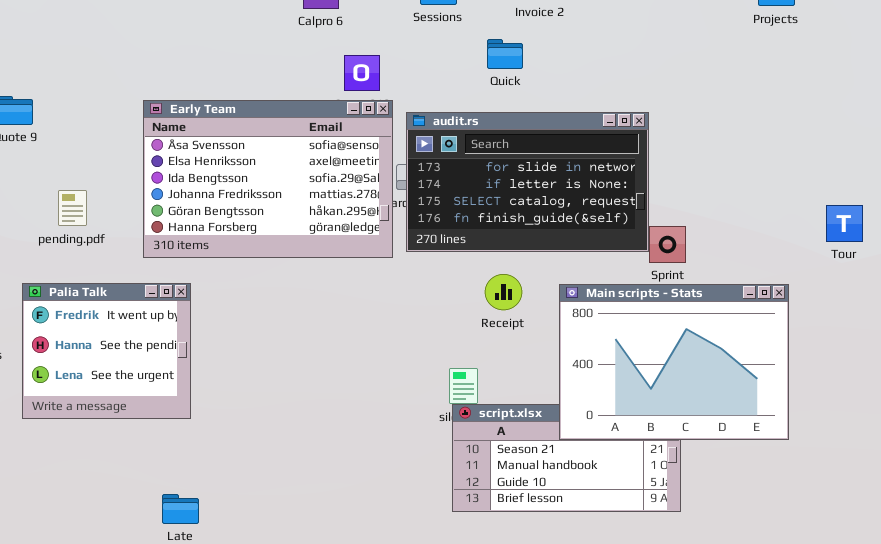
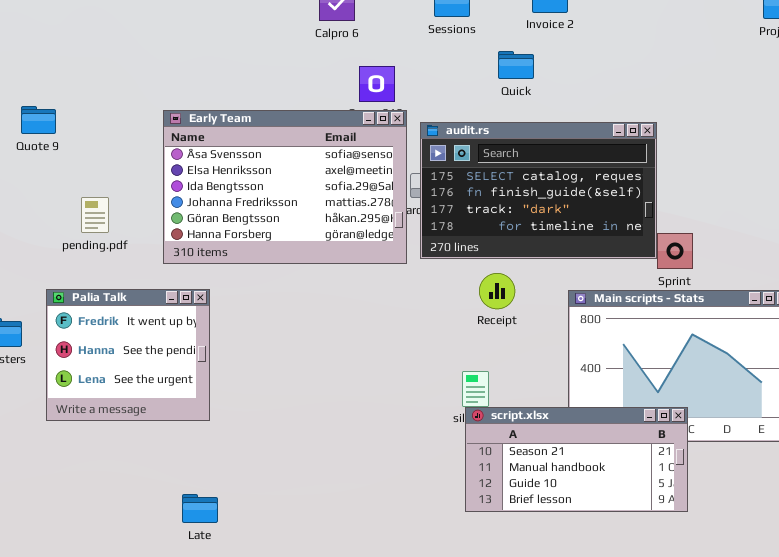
audit.rs: [406,112,649,252] -> [420,122,657,259], scrolled down 2 rows
Receipt: [485,274,522,310] -> [479,273,515,309], moved
script.xlsx: [452,404,681,512] -> [465,407,688,512], raised

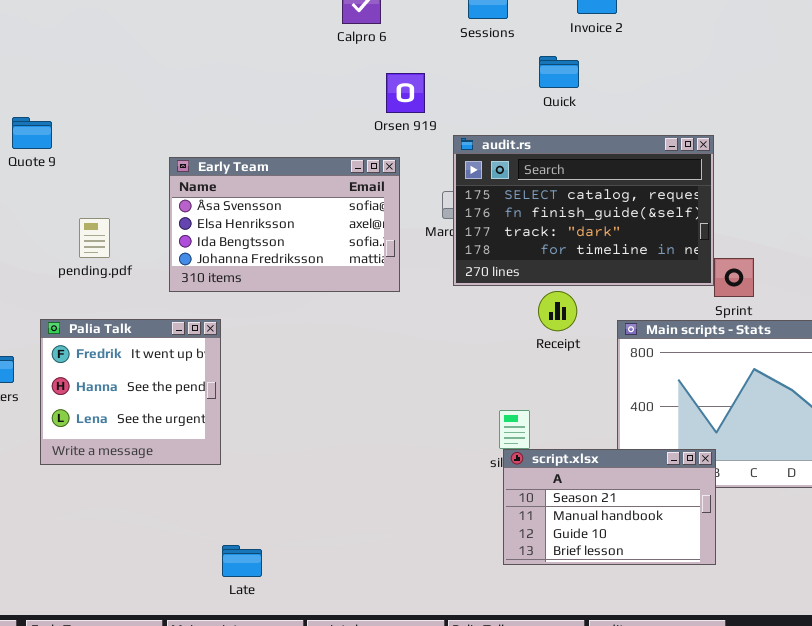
Early Team: [163,110,407,264] -> [169,157,400,292], resized
Receipt: [479,273,515,309] -> [538,291,577,331], moved
script.xlsx: [465,407,688,512] -> [503,449,716,565], resized
Late: [182,494,218,523] -> [222,545,262,577], moved

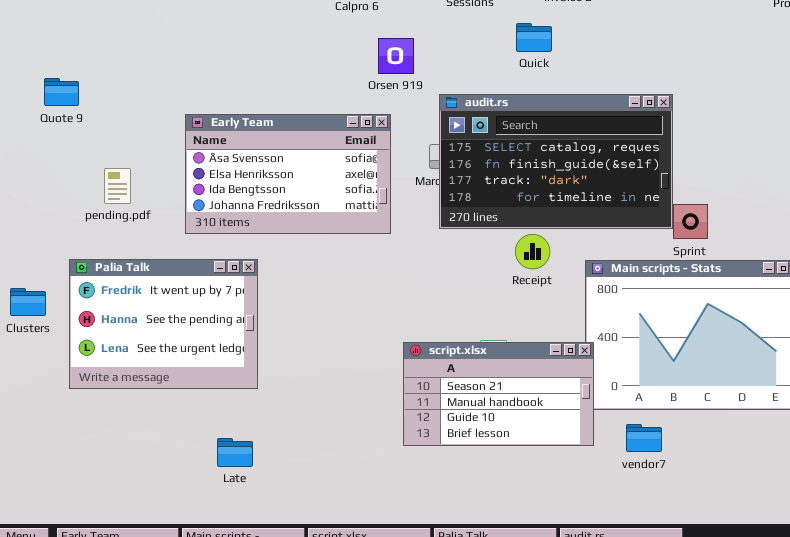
Palia Talk: [40,319,221,465] -> [69,259,258,389], resized
script.xlsx: [503,449,716,565] -> [403,342,594,446], moved
Late: [222,545,262,577] -> [217,438,253,467], moved

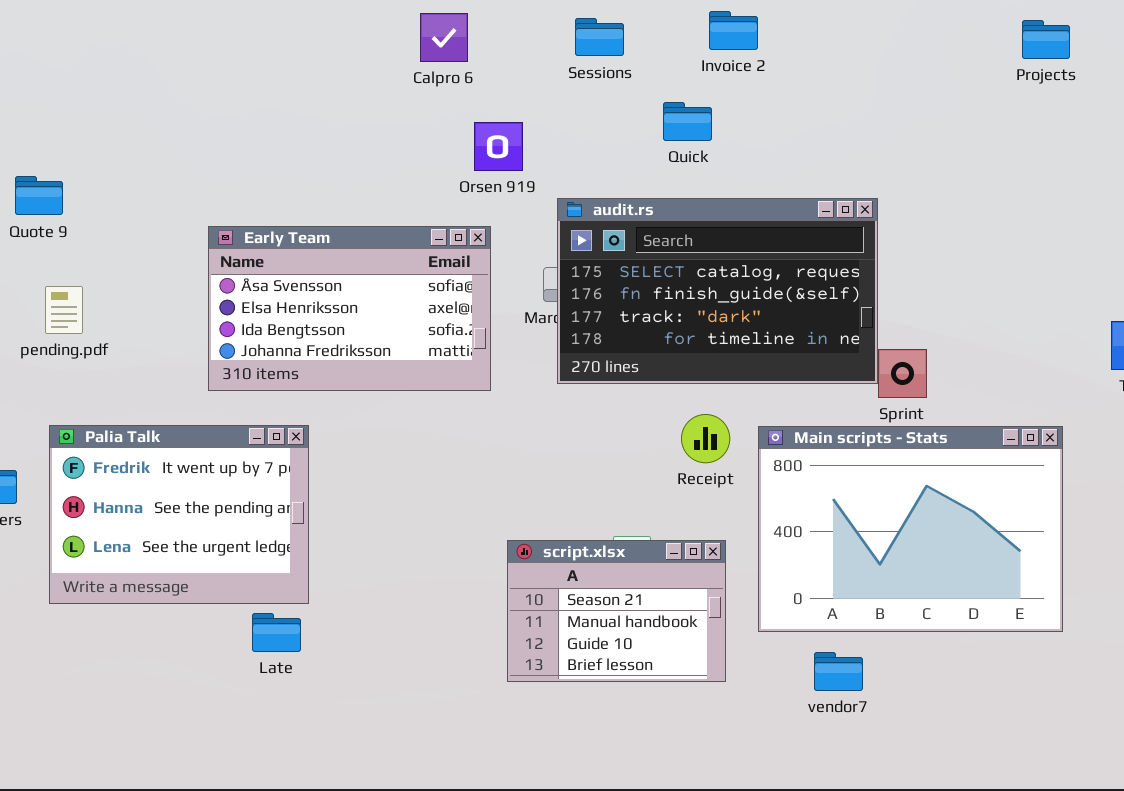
pending.pdf: [104,168,131,204] -> [45,286,83,334], moved
Receipt: [515,234,550,269] -> [681,414,730,463], moved
script.xlsx: [403,342,594,446] -> [507,540,726,682], resized
Late: [217,438,253,467] -> [252,613,301,652], moved

